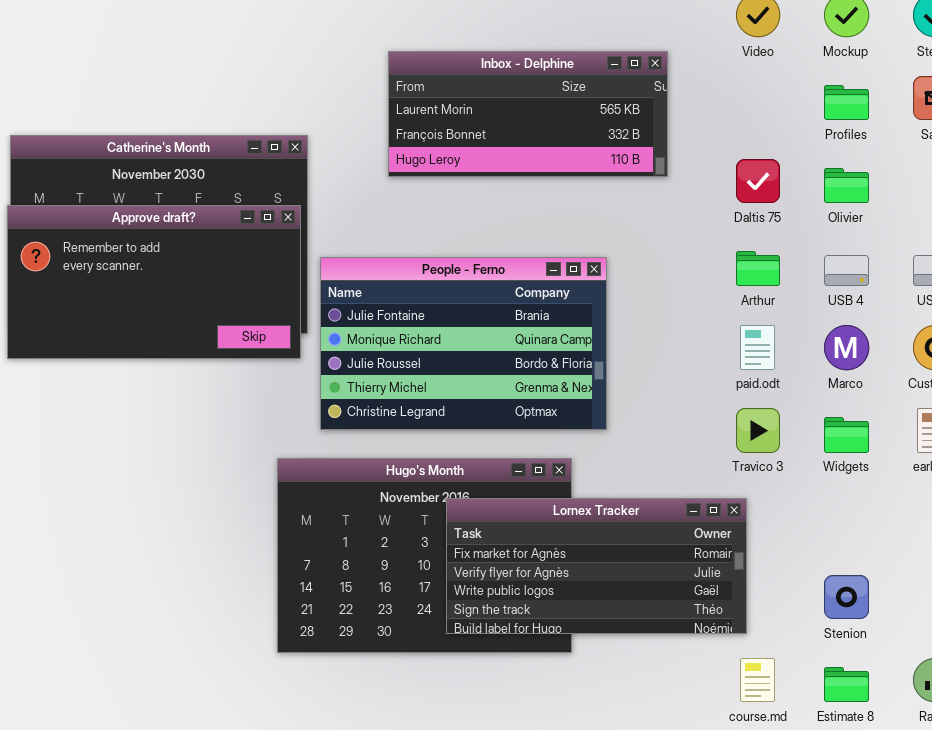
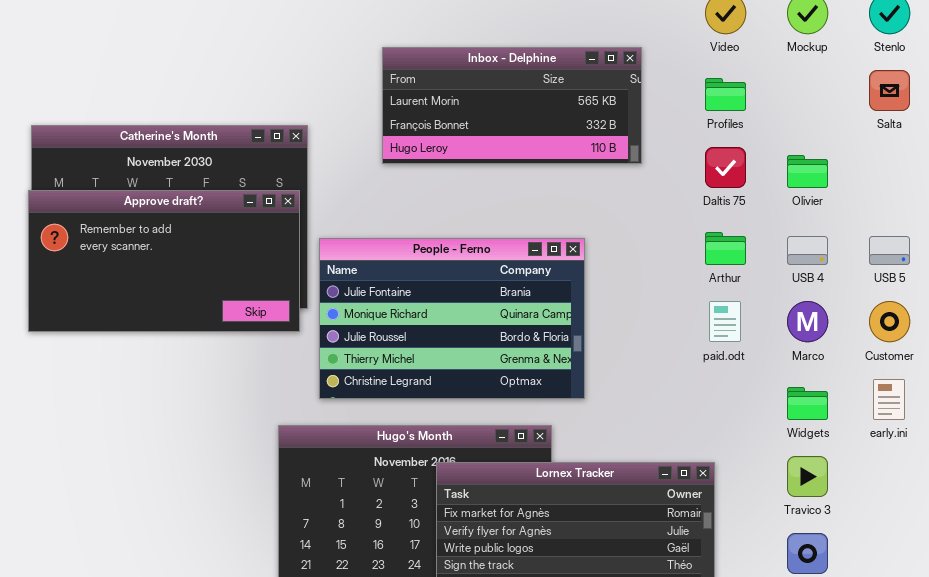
Profiles: [824,85,869,120] -> [705,78,746,111], moved
Travico 3: [736,408,780,453] -> [787,456,828,497], moved

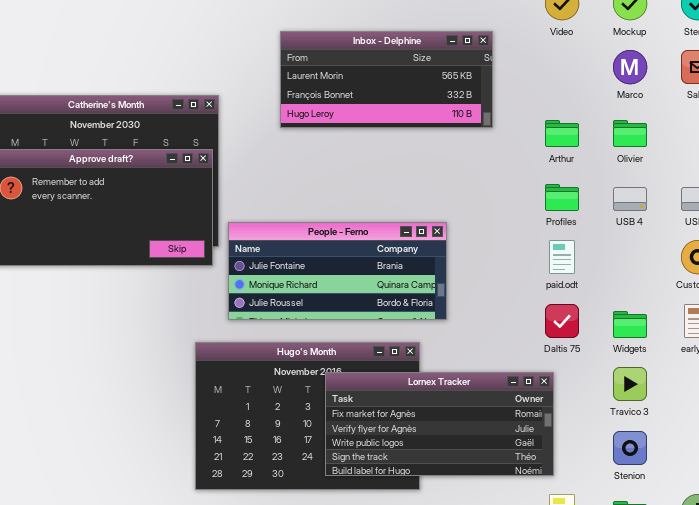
Profiles: [705,78,746,111] -> [545,184,579,211], moved
Daltis 75: [705,147,746,188] -> [545,304,579,338], moved
Arthur: [705,232,746,265] -> [545,120,579,147], moved
People - Ferno: [319,238,585,399] -> [228,222,447,320], resized
Marco: [787,301,828,342] -> [613,50,647,84], moved

